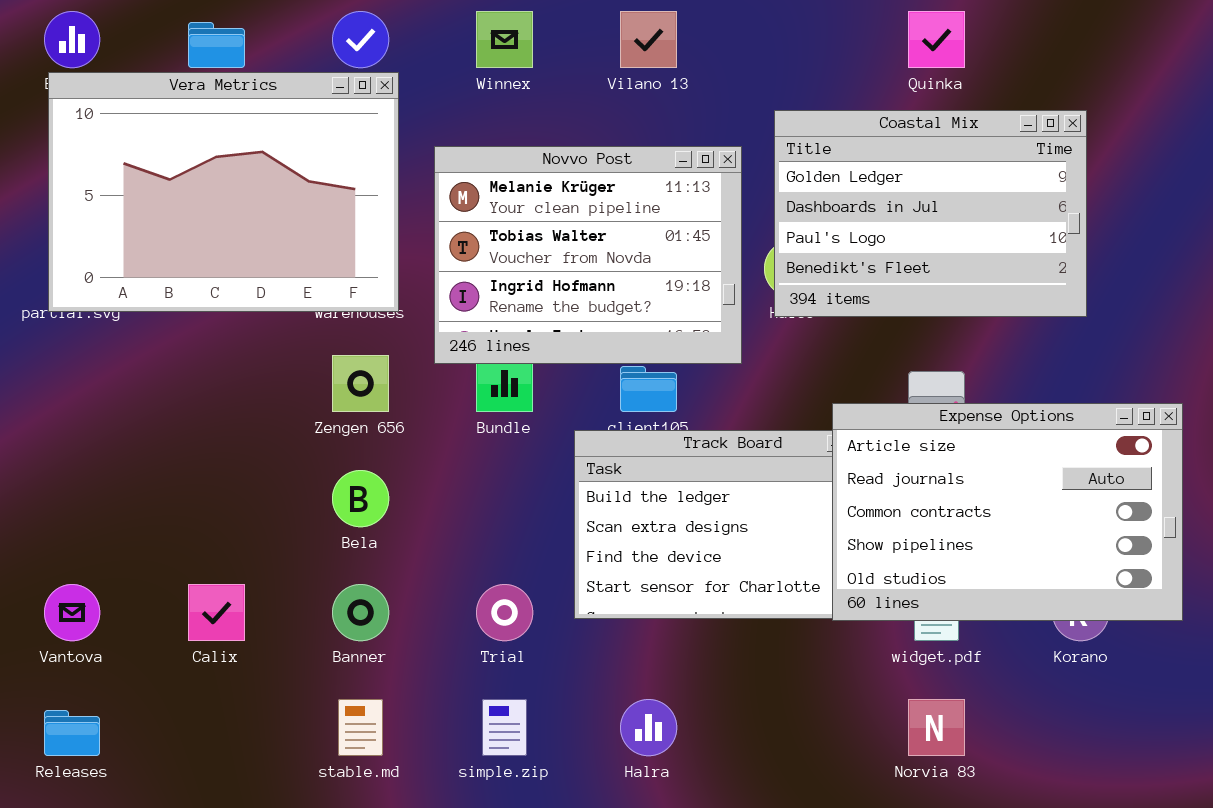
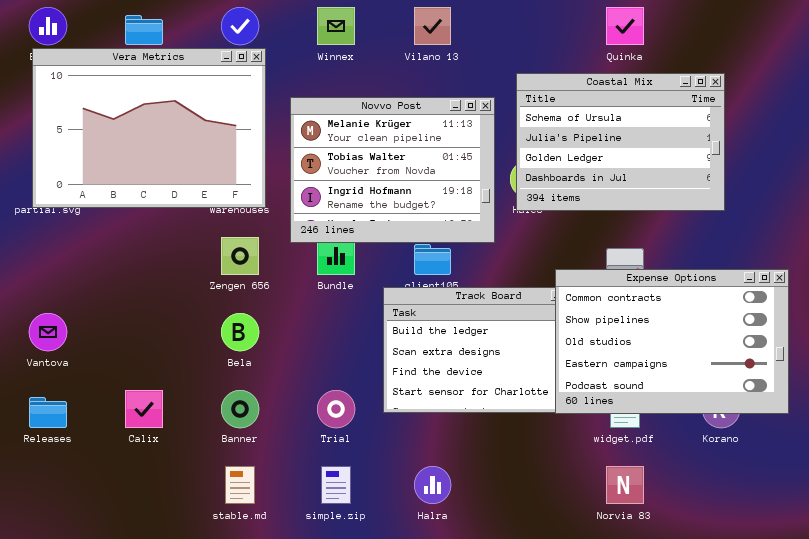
Coastal Mix: [774,110,1087,317] -> [516,73,725,211], scrolled up 2 rows
Expense Options: [832,403,1183,621] -> [555,269,789,414], scrolled down 2 rows
Vantova: [44,584,100,641] -> [29,313,67,351], moved
Releases: [44,710,100,756] -> [29,397,67,428], moved

